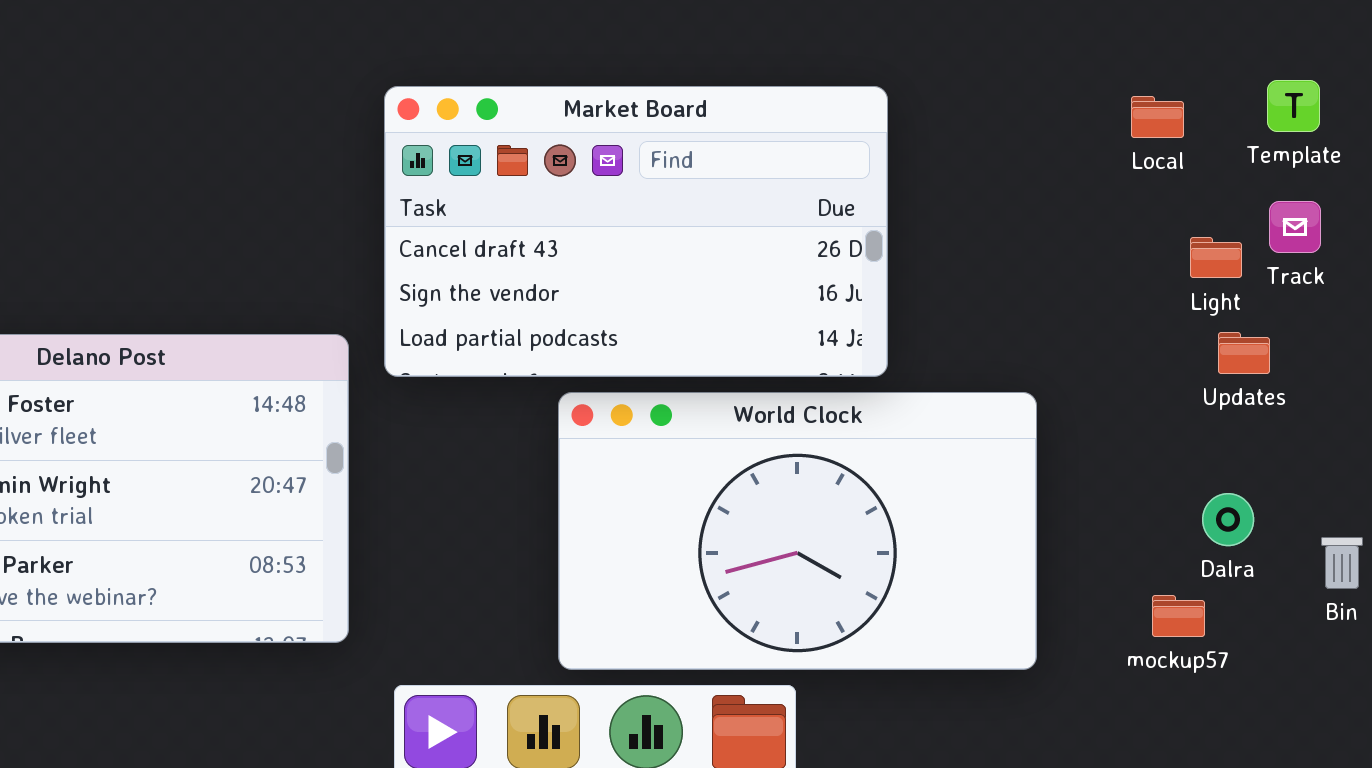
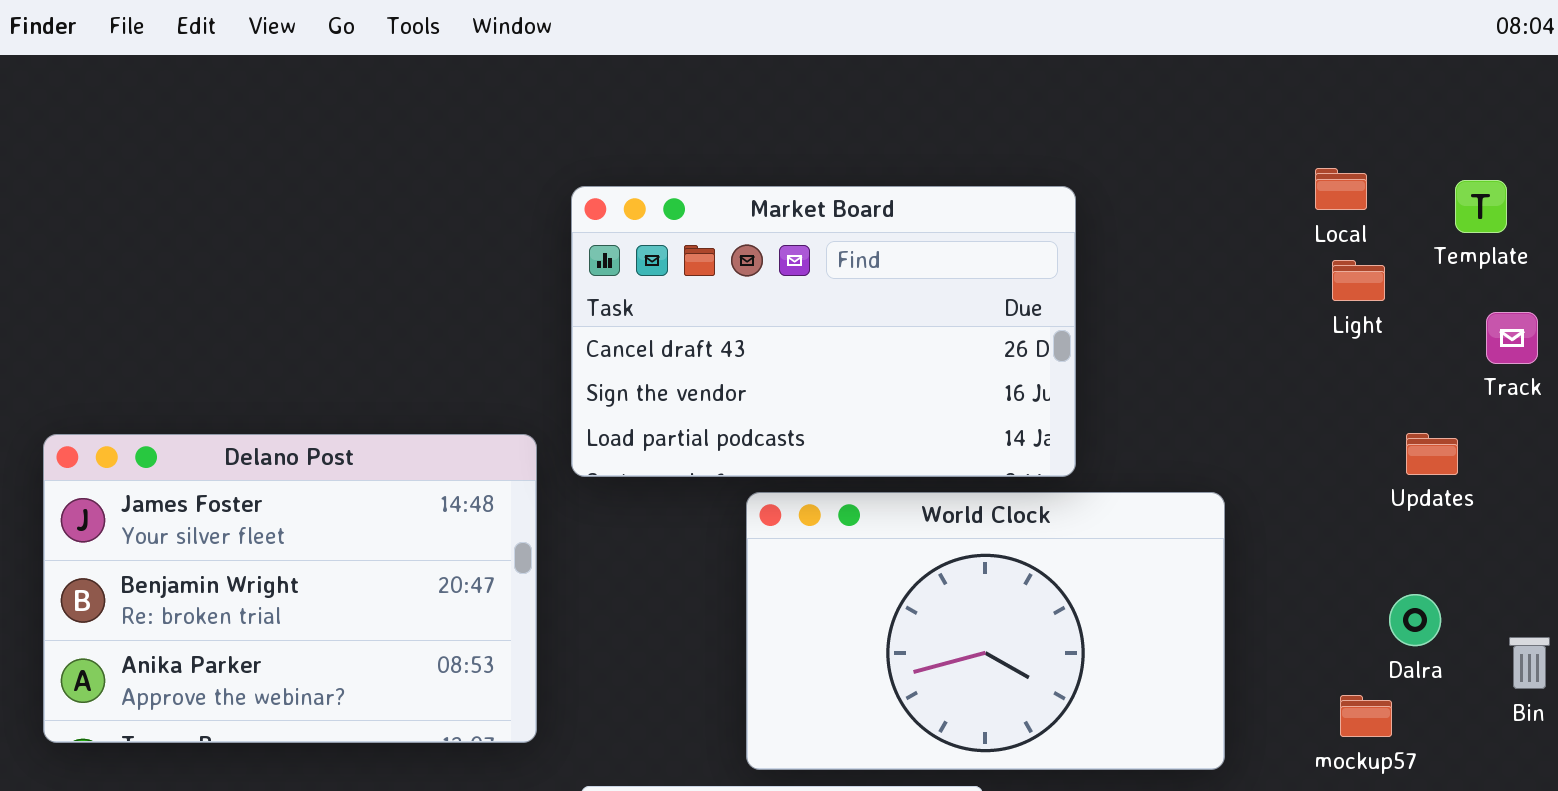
Local: [1131,96,1184,138] -> [1315,168,1367,210], moved
Track: [1269,201,1321,253] -> [1486,312,1538,364], moved
Light: [1190,237,1242,278] -> [1332,260,1385,301], moved

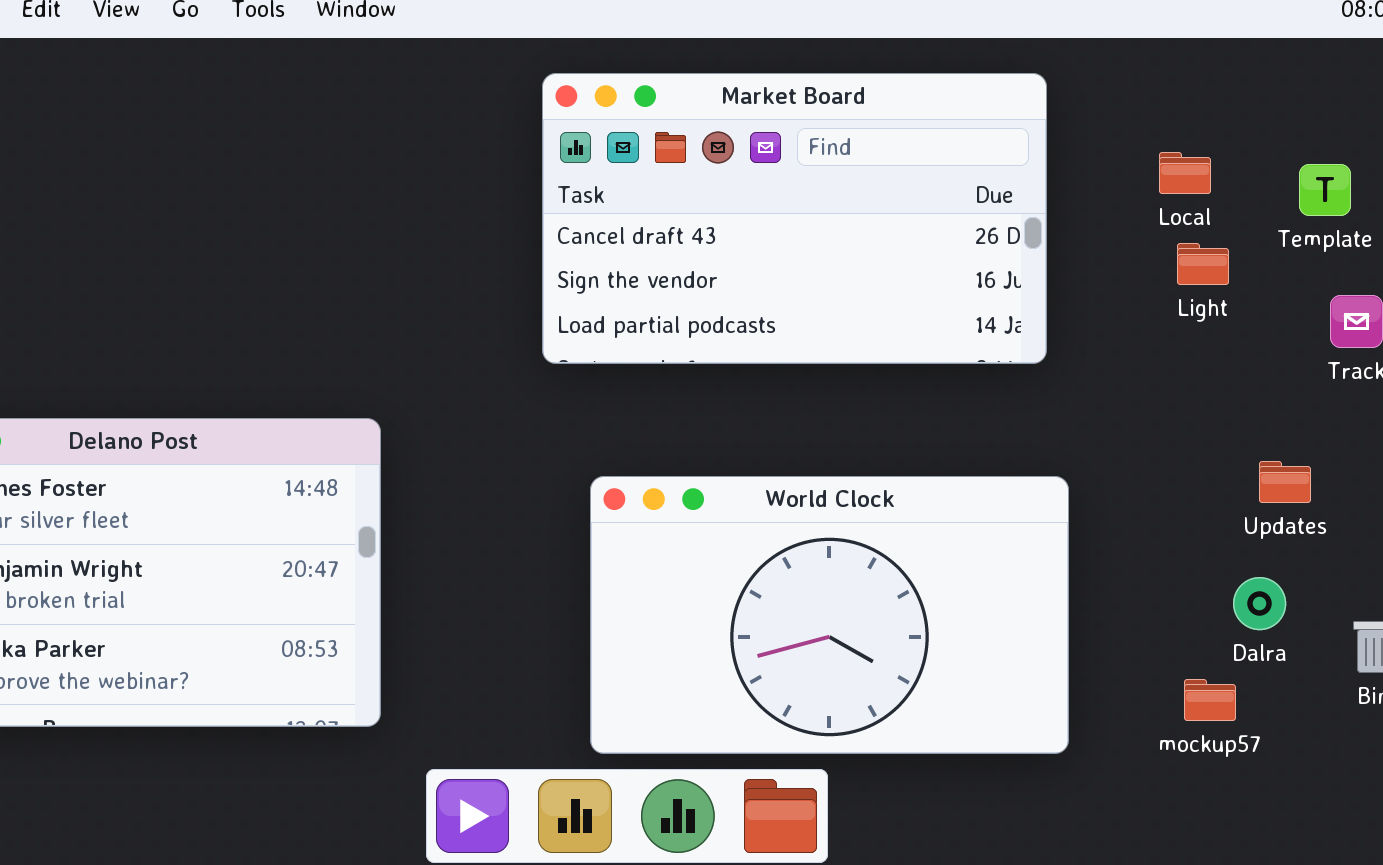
Market Board: [571,186,1076,477] -> [542,73,1047,364], moved
Updates: [1406,433,1458,475] -> [1259,461,1311,503], moved

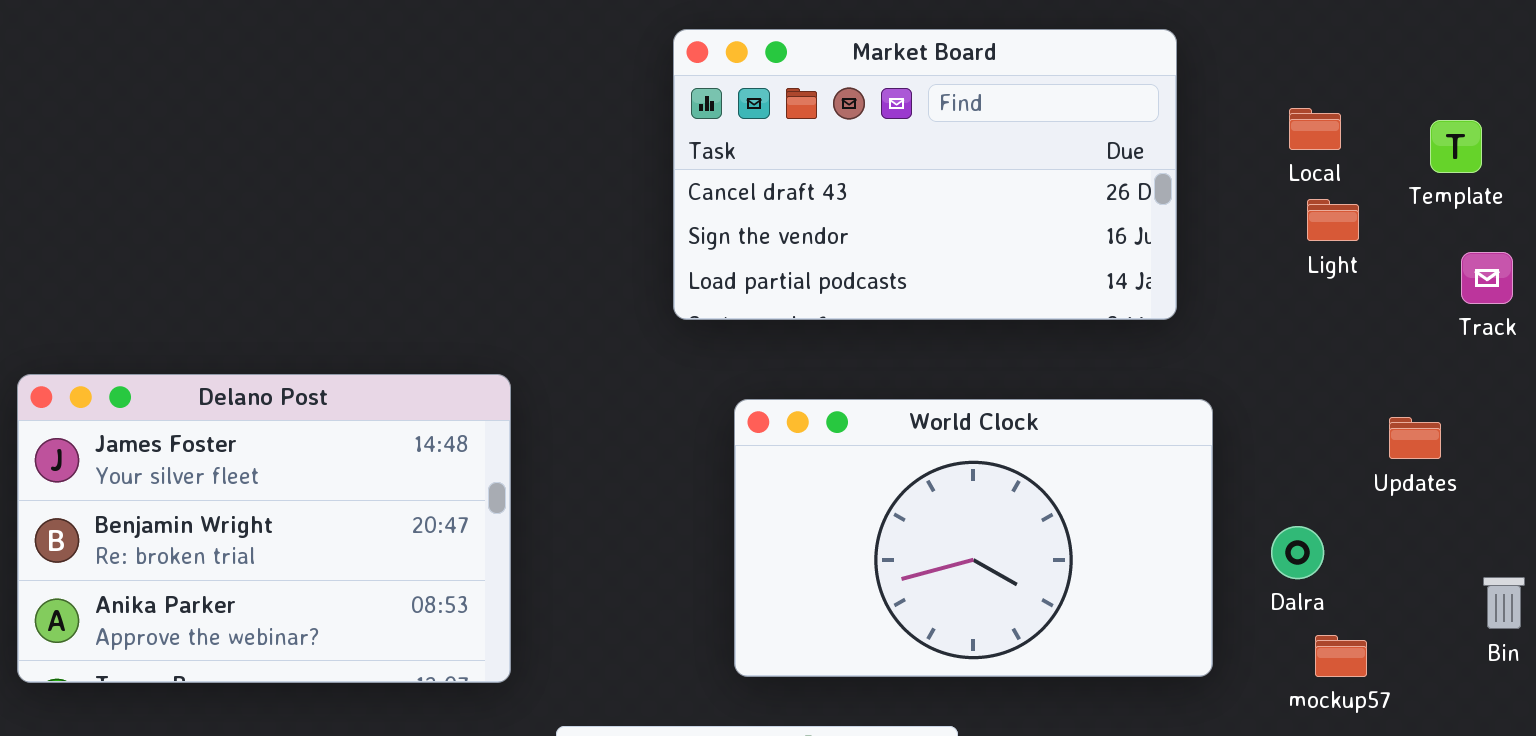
World Clock: [590,476,1069,754] -> [734,399,1213,677], moved
Dalra: [1233,577,1286,630] -> [1271,526,1324,579], moved

